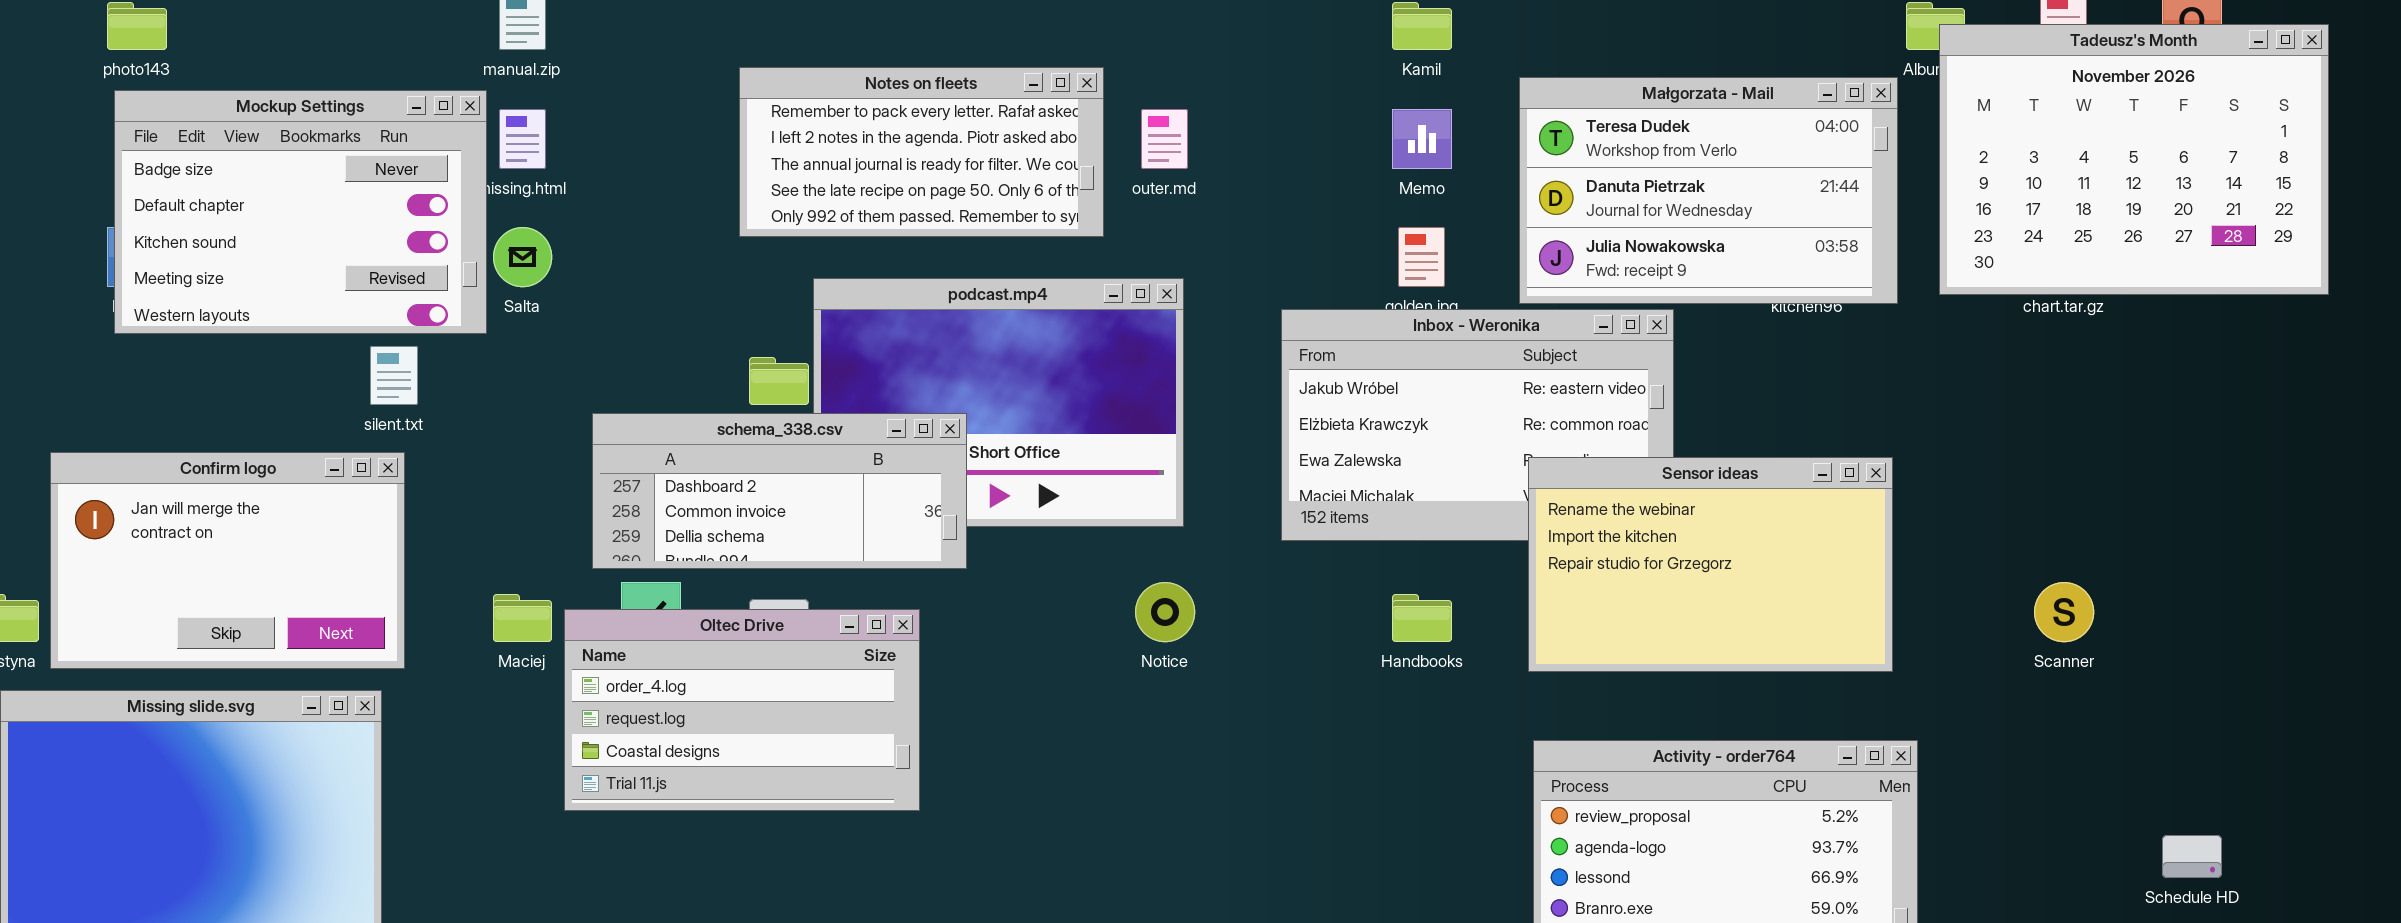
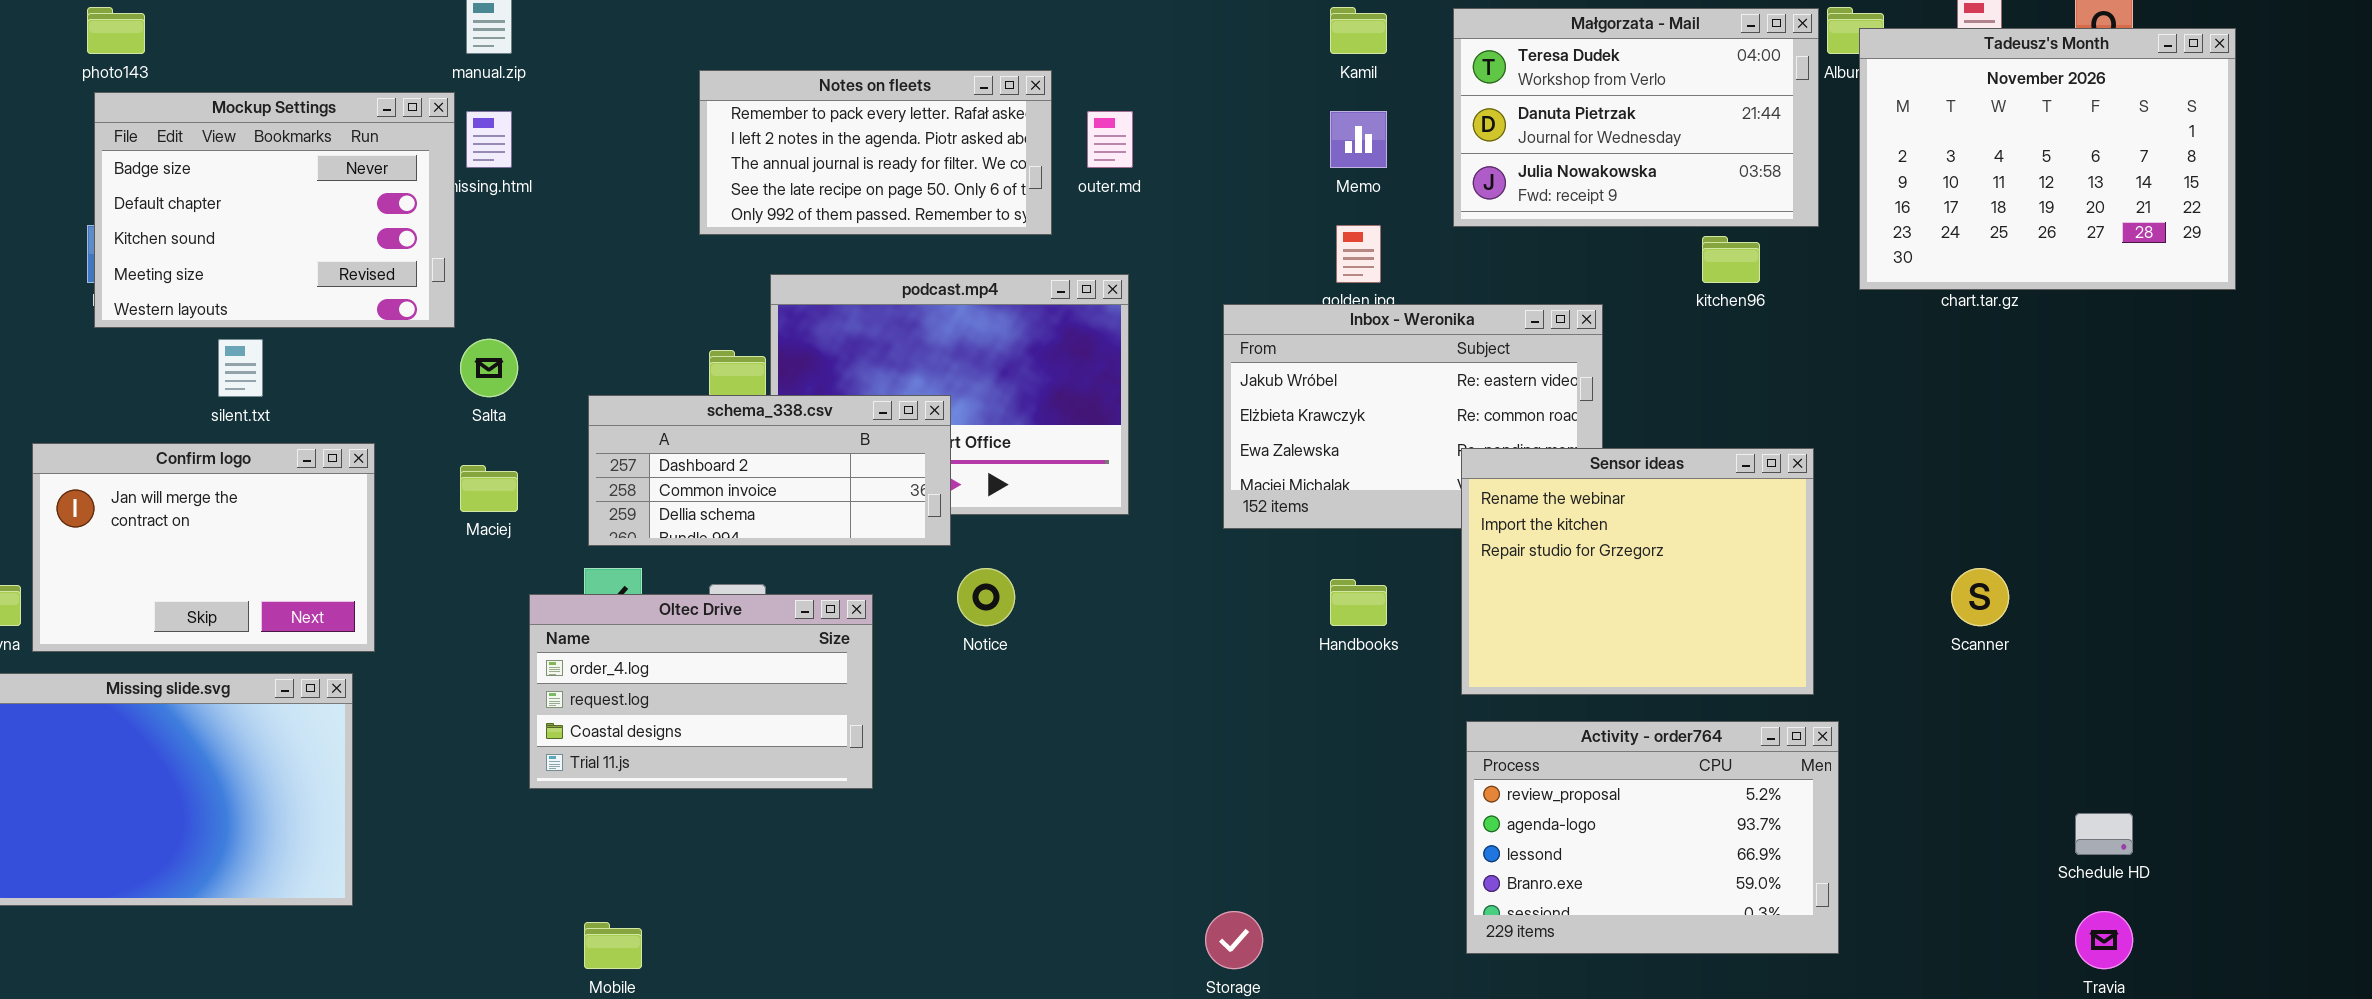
Małgorzata - Mail: [1519,77,1898,304] -> [1453,8,1819,227], moved
Salta: [493,227,552,287] -> [460,339,518,397], moved
silent.txt: [370,346,418,405] -> [218,339,263,397], moved
schema_338.csv: [592,413,967,569] -> [588,395,951,546], moved
Sensor ideas: [1528,457,1893,672] -> [1461,448,1814,695], resized
Notice: [1135,582,1195,642] -> [957,568,1015,626], moved
Maciej: [493,594,552,642] -> [460,465,518,512], moved

